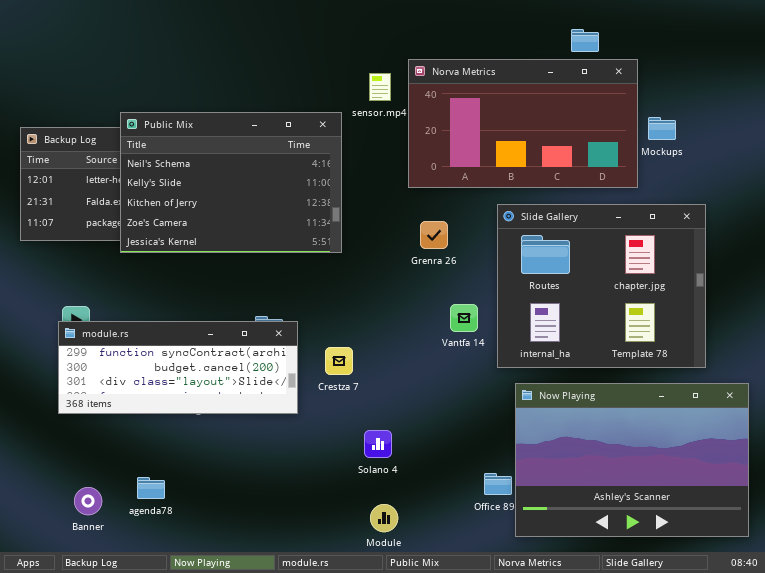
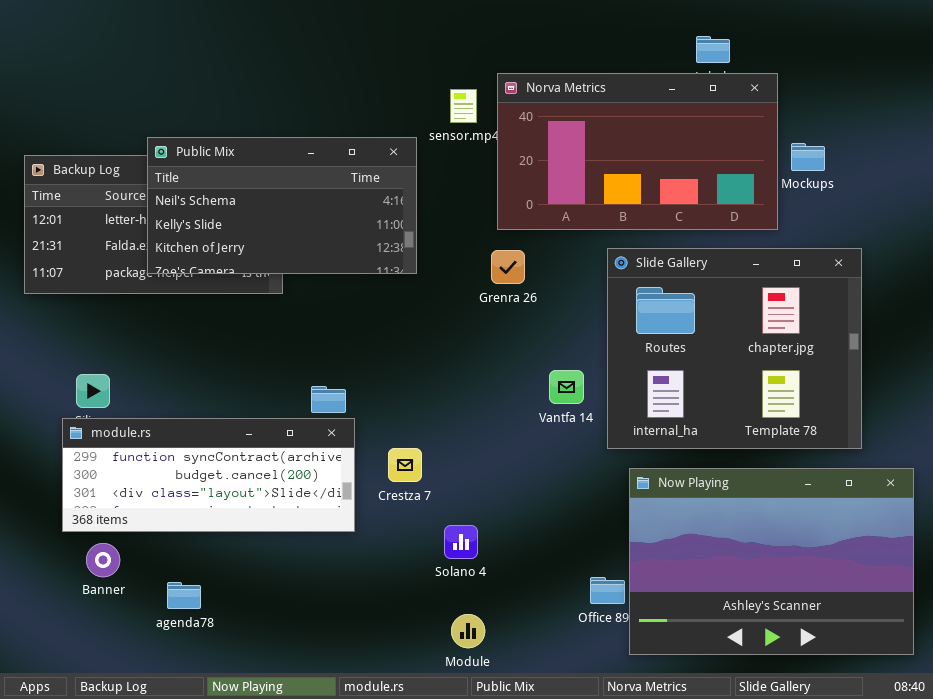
Public Mix: [120,112,342,253] -> [147,137,417,274], resized
Grenra 26: [420,221,448,249] -> [491,250,525,284], moved
module.rs: [58,321,298,414] -> [62,418,355,532], moved
Crestza 7: [325,347,353,375] -> [388,448,422,482], moved
Banner: [74,487,102,515] -> [86,543,120,577], moved

